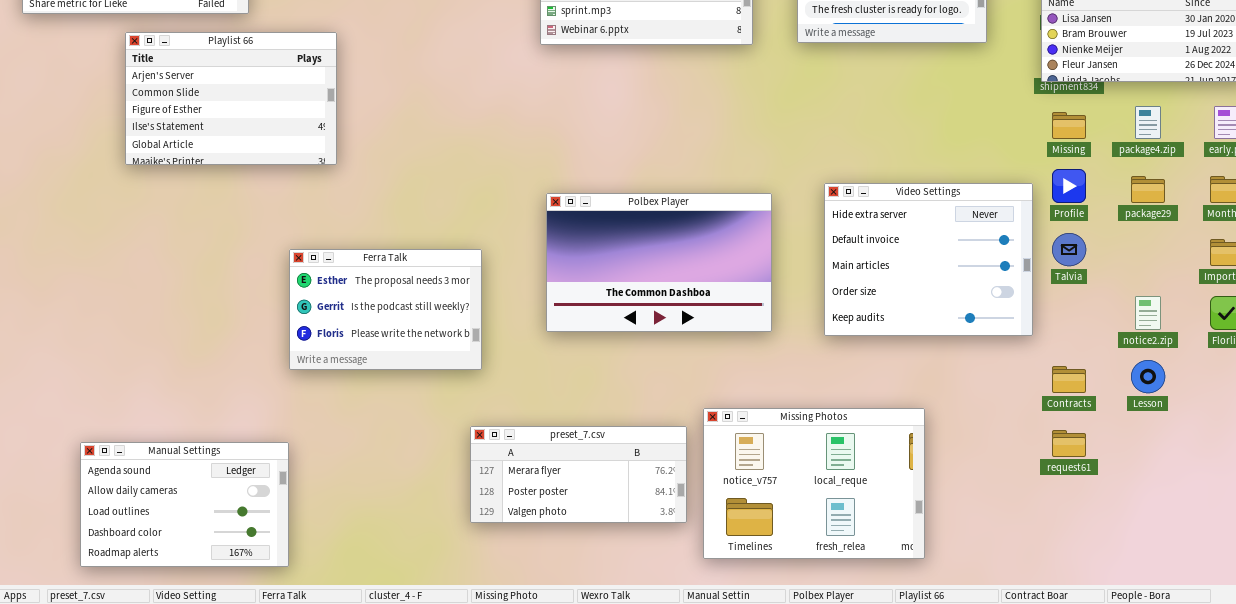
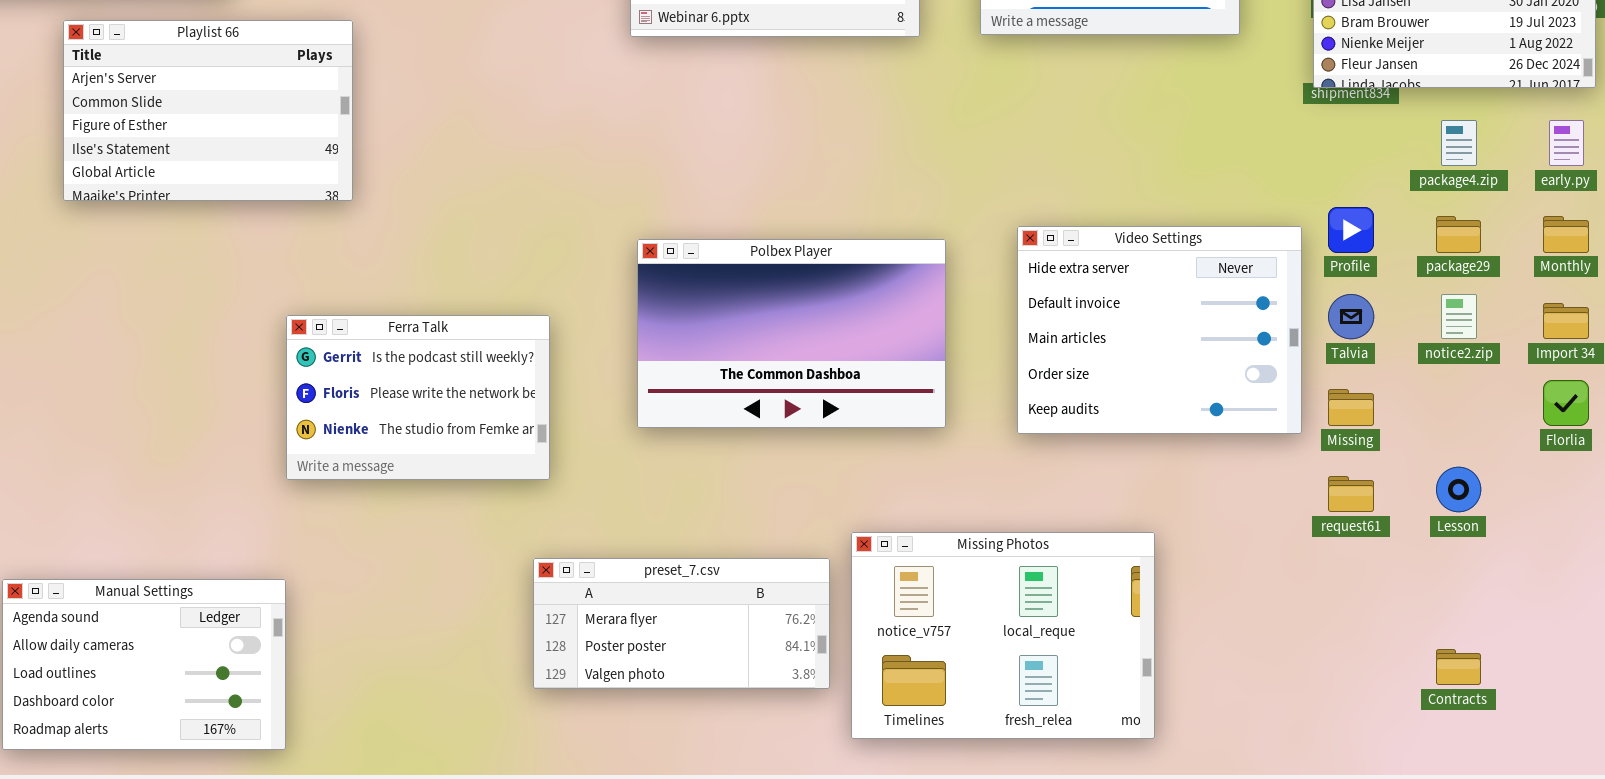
Missing: [1052,112,1086,139] -> [1328,389,1374,426], moved
Ferra Talk: [289,249,482,370] -> [286,315,550,480], scrolled down 1 row
notice2.zip: [1135,296,1161,330] -> [1441,294,1477,339], moved
Contracts: [1052,366,1086,393] -> [1436,649,1481,685], moved
request61: [1052,430,1086,457] -> [1328,476,1374,512], moved

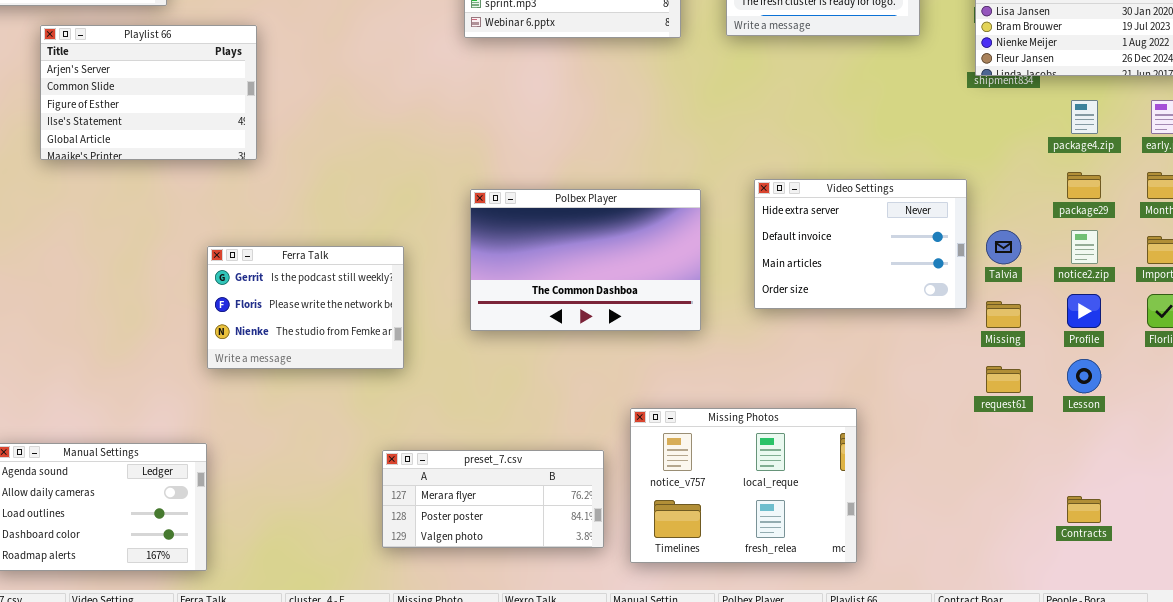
Profile: [1328,207,1374,253] -> [1067,294,1101,328], moved
Video Settings: [1017,226,1302,434] -> [754,179,967,309], resized
preset_7.csv: [533,558,830,689] -> [382,450,604,548], moved

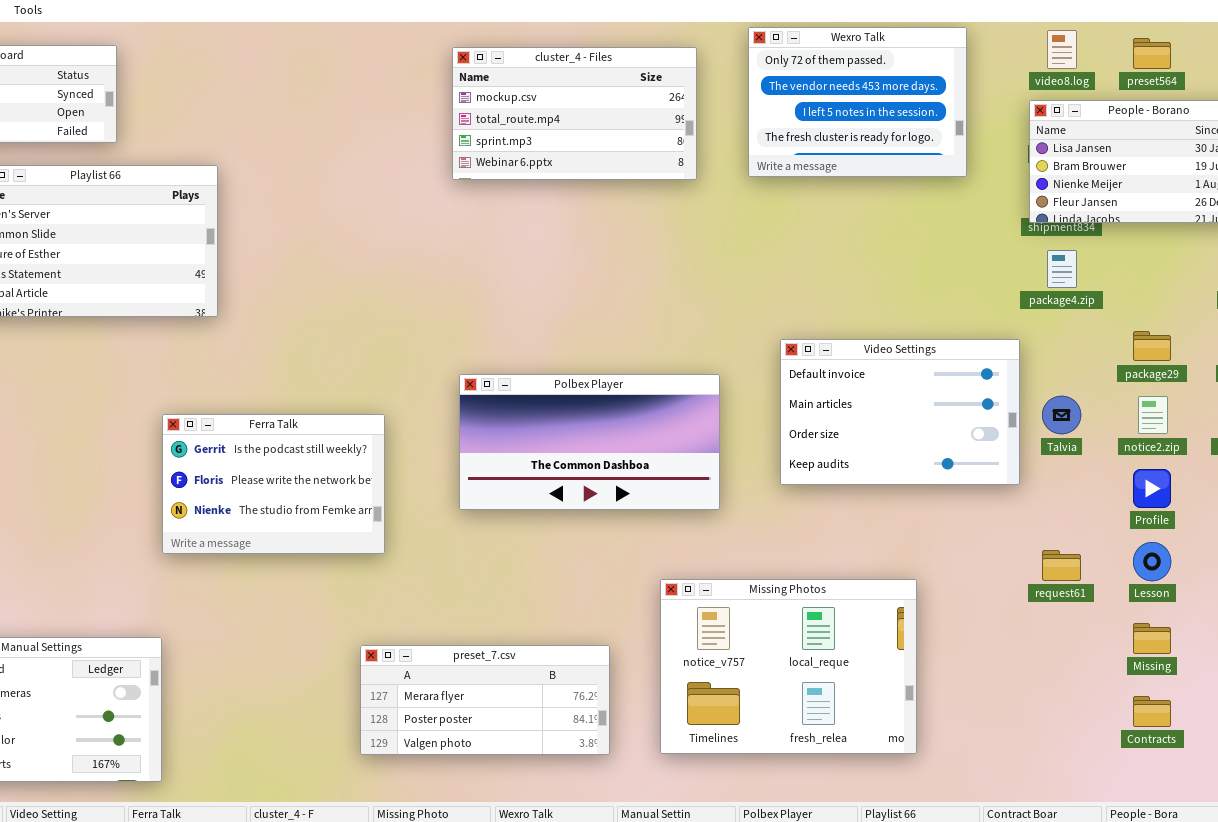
package4.zip: [1071,100,1098,134] -> [1047,250,1077,288], moved
Video Settings: [754,179,967,309] -> [780,339,1020,485], scrolled down 1 row
Polbex Player: [470,189,701,331] -> [459,374,720,510], resized
Missing: [986,301,1021,328] -> [1133,623,1171,654], moved
Missing Photos: [630,408,857,563] -> [660,579,917,754], moved

